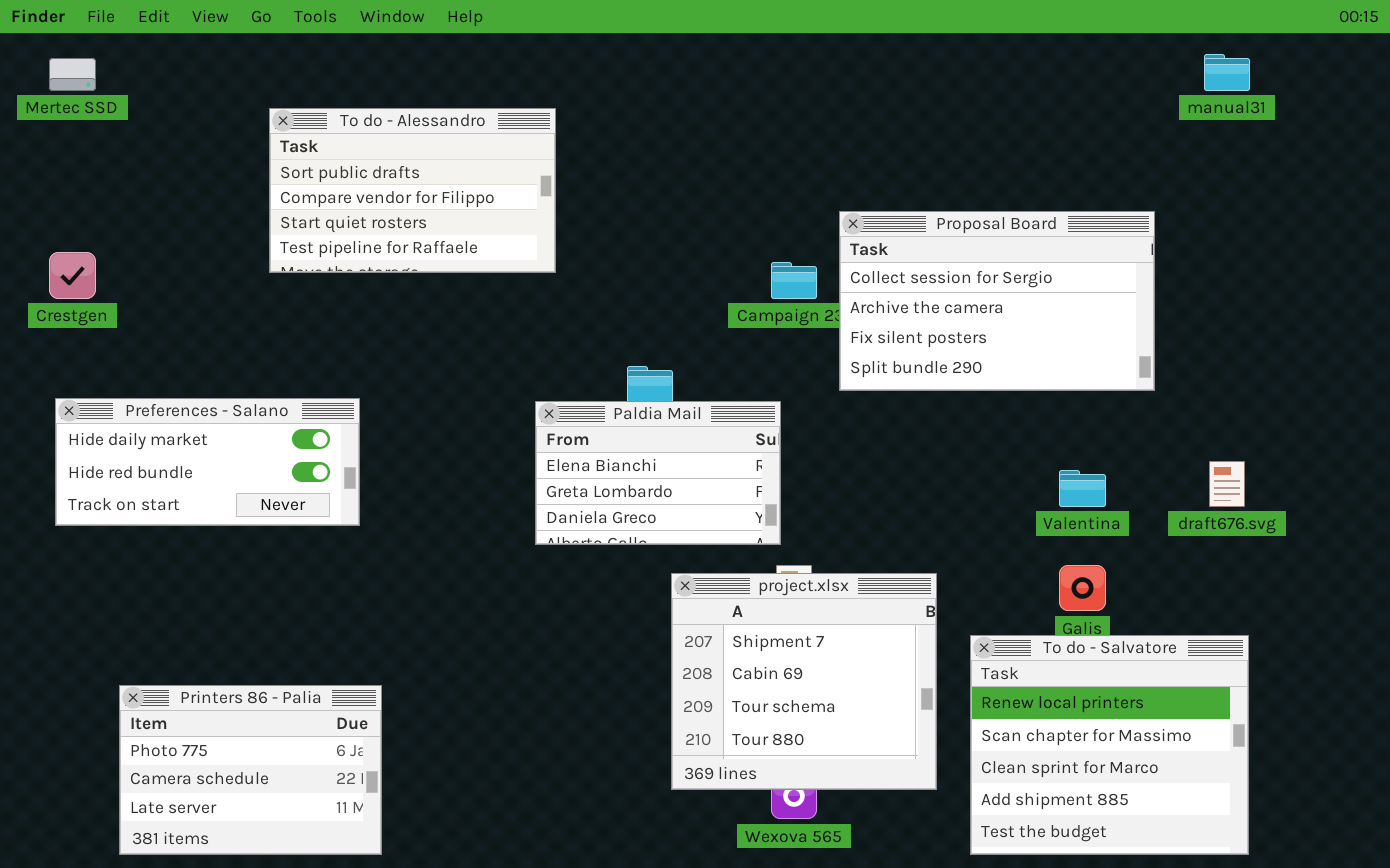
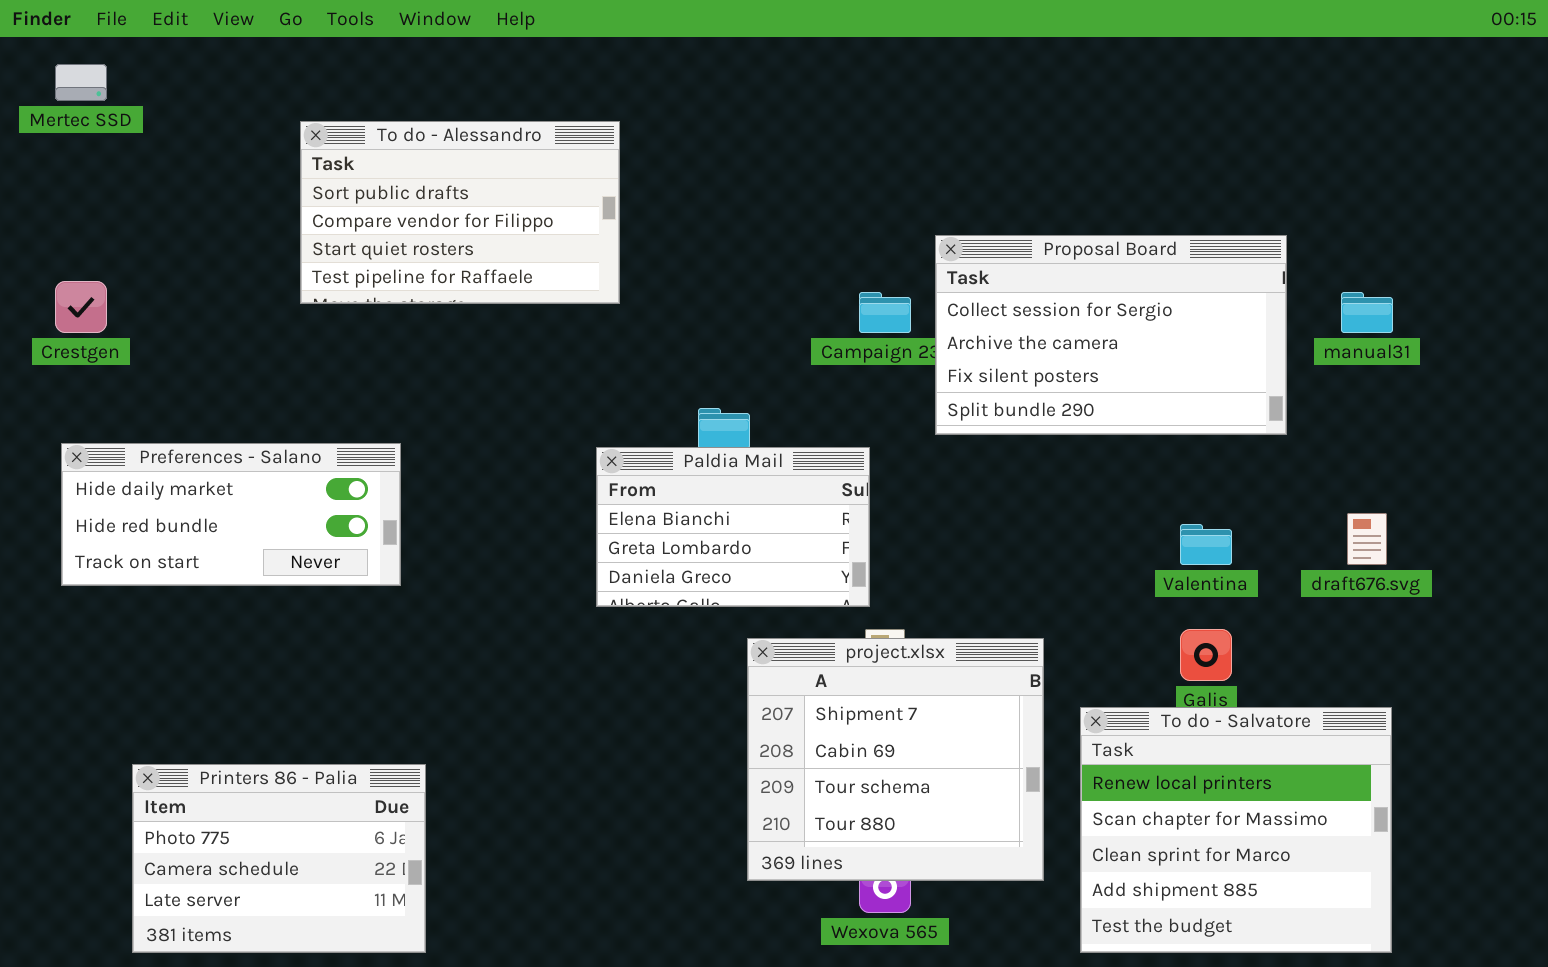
manual31: [1204,54,1250,91] -> [1341,292,1393,333], moved

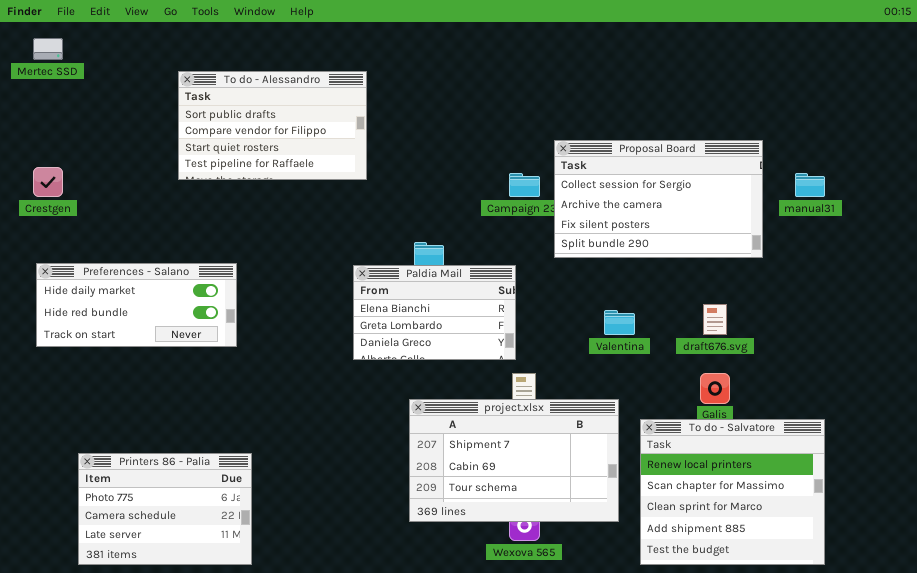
draft676.svg: [1347,513,1387,565] -> [703,304,727,335], moved
Valentina: [1180,524,1232,565] -> [604,310,635,335], moved
project.xlsx: [747,638,1044,881] -> [409,399,619,522], resized

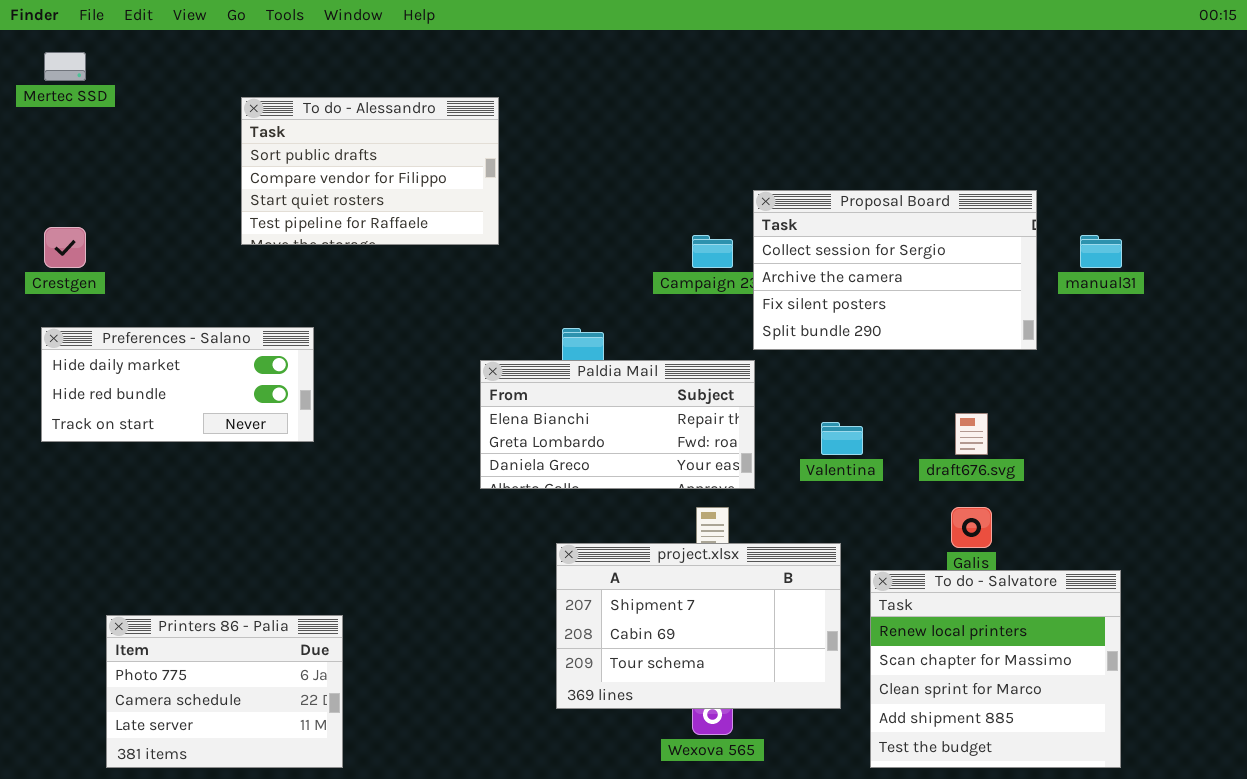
Preferences - Salano: [36,263,237,347] -> [41,327,314,442], moved
Paldia Mail: [353,265,516,360] -> [480,360,755,489], resized

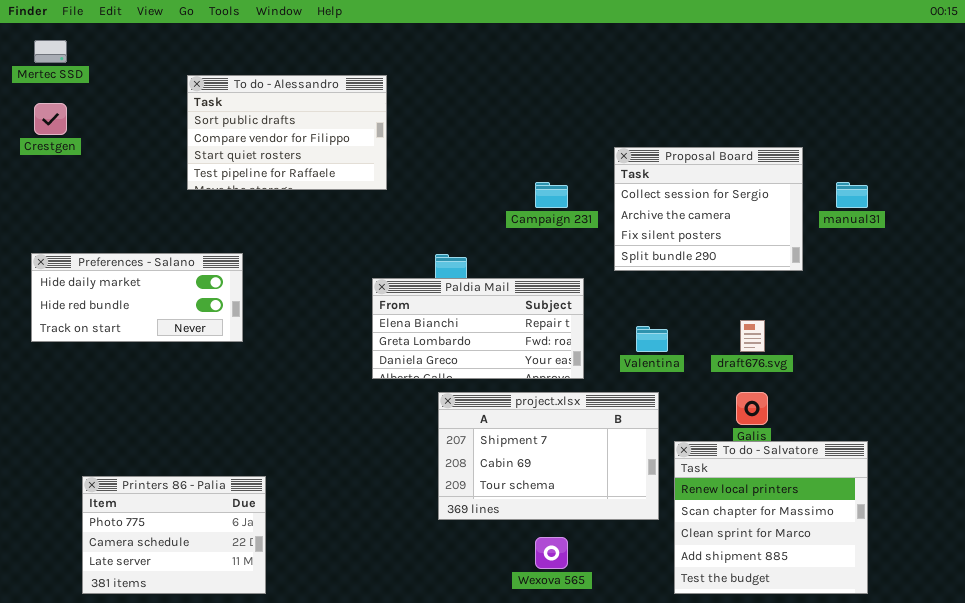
Proposal Board: [753,190,1037,350] -> [614,147,803,271], resized
Crestgen: [44,227,86,268] -> [34,103,67,135], moved
project.xlsx: [556,543,841,709] -> [438,392,659,520], moved

